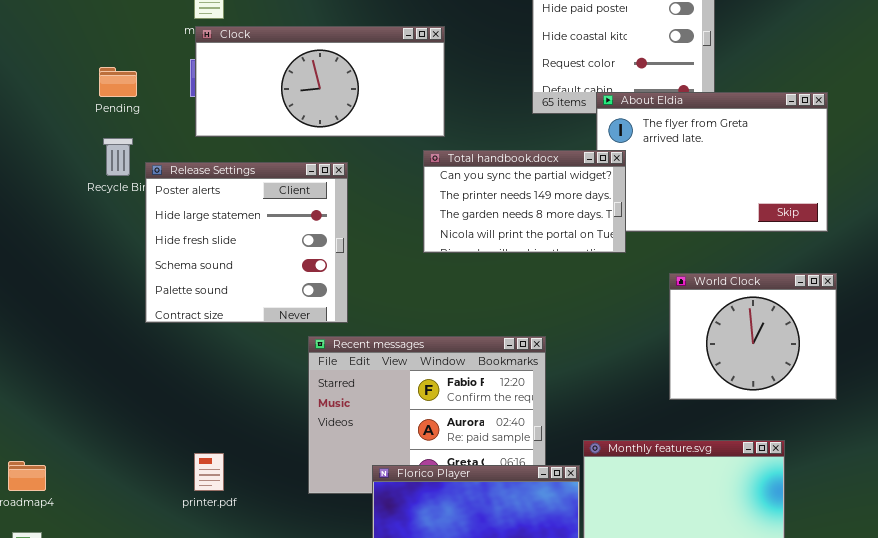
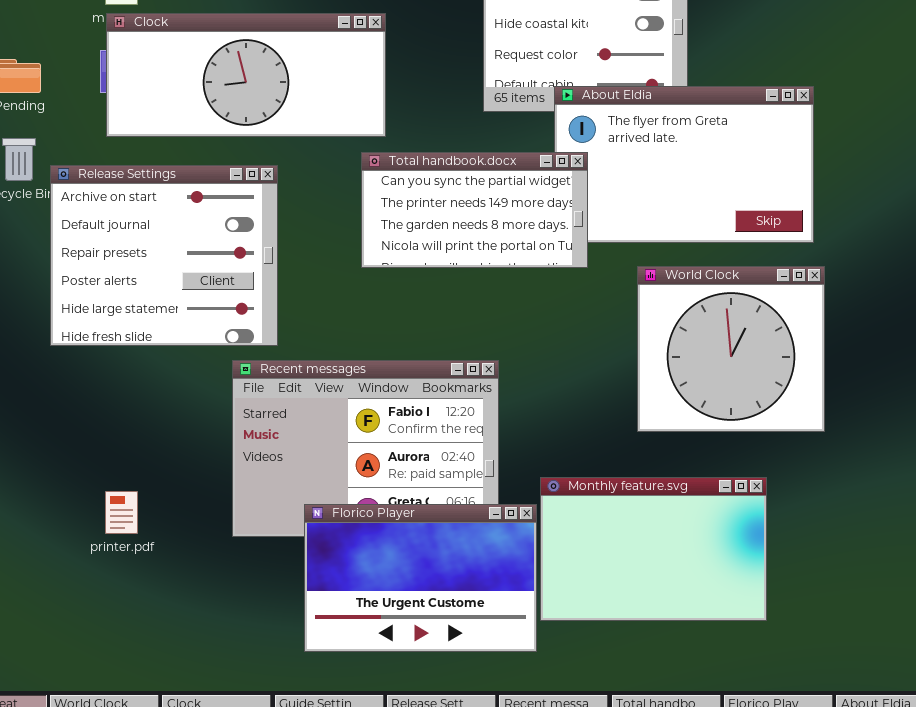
Release Settings: [145,162,348,323] -> [50,165,278,346], scrolled up 3 rows
World Clock: [669,273,837,400] -> [637,266,825,432], resized

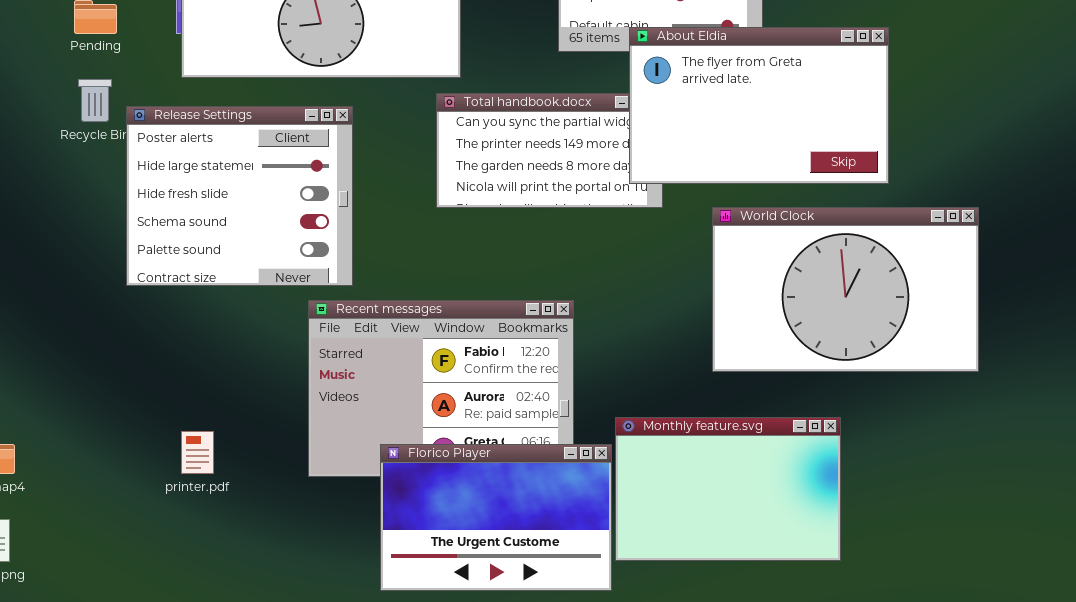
About Eldia: [554,86,814,243] -> [629,27,889,184], raised
Release Settings: [50,165,278,346] -> [126,106,353,286], scrolled down 3 rows
World Clock: [637,266,825,432] -> [712,207,979,372], resized

